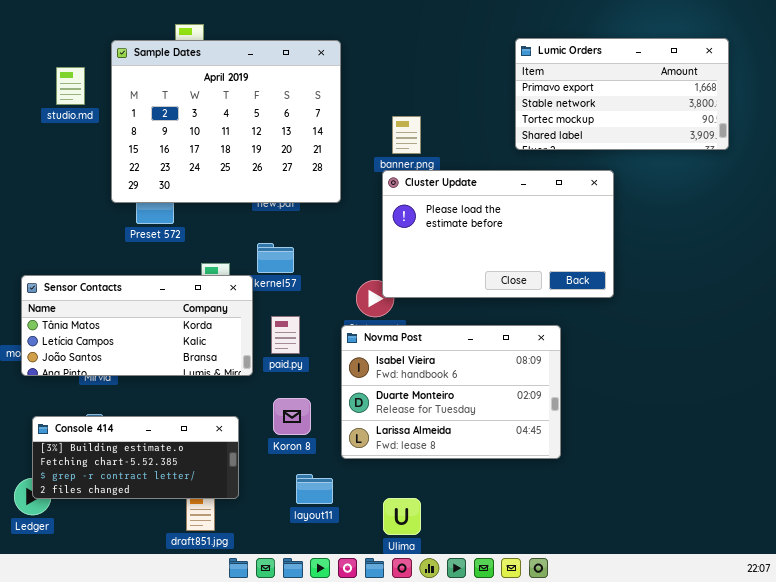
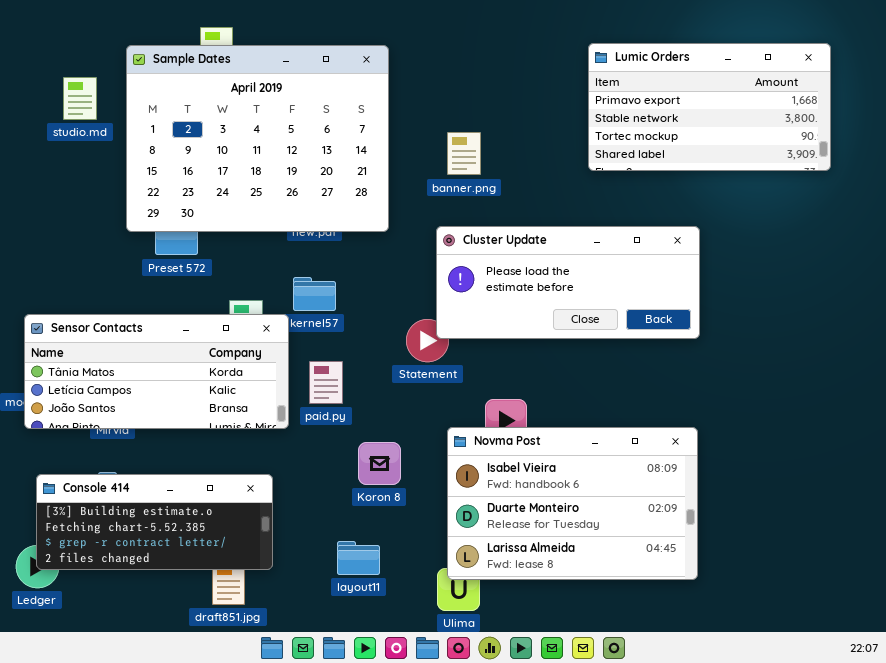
Cluster Update: [382,170,614,298] -> [436,226,700,339], resized
Novma Post: [341,325,561,459] -> [447,427,698,580], moved
Koron 8: [273,398,311,435] -> [358,442,401,485], moved

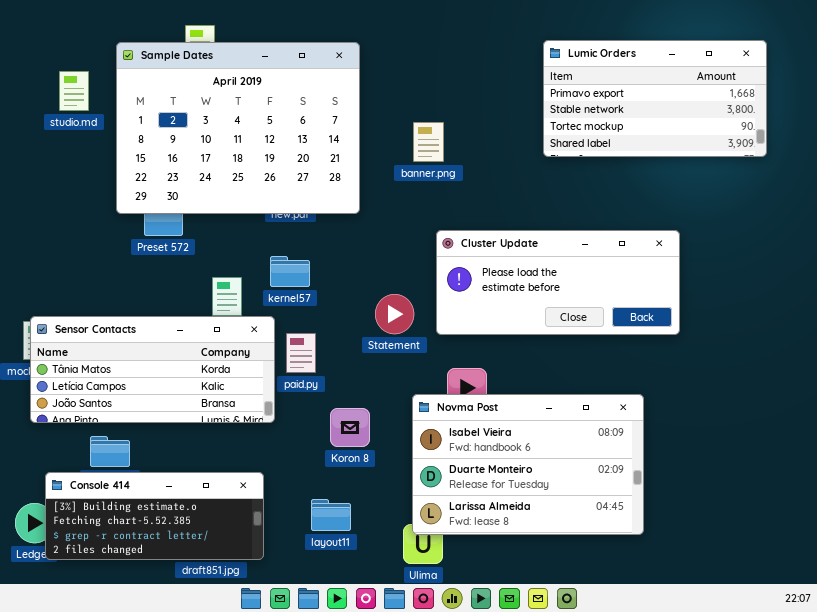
Cluster Update: [436,226,700,339] -> [436,230,680,335], moved
Sensor Contacts: [24,314,289,429] -> [30,316,275,423], moved
Console 414: [36,474,273,570] -> [45,472,264,560], moved

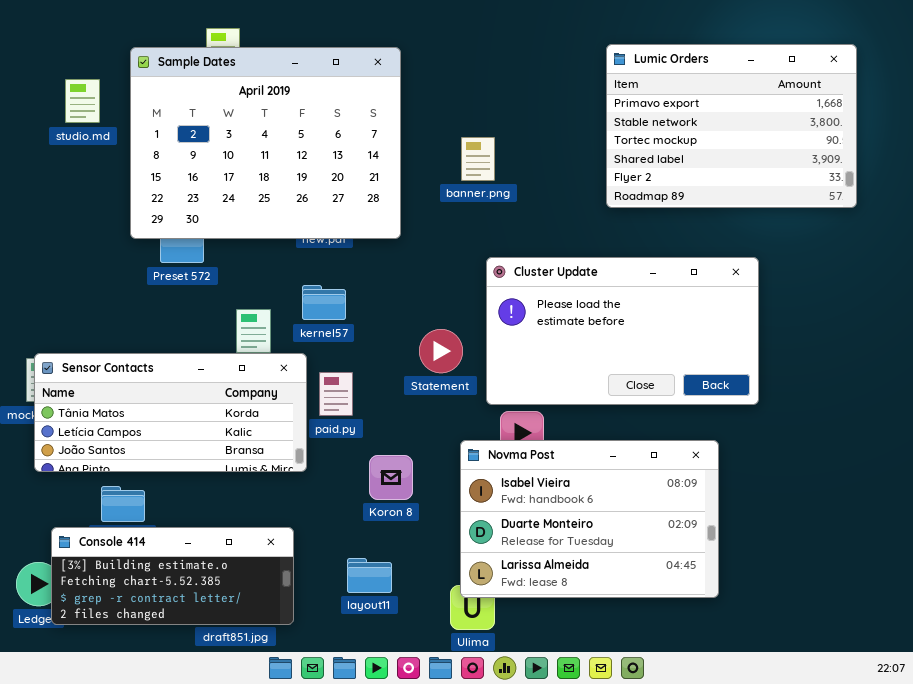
Lumic Orders: [543,40,767,157] -> [606,44,857,208], resized
Cluster Update: [436,230,680,335] -> [486,257,759,405], resized

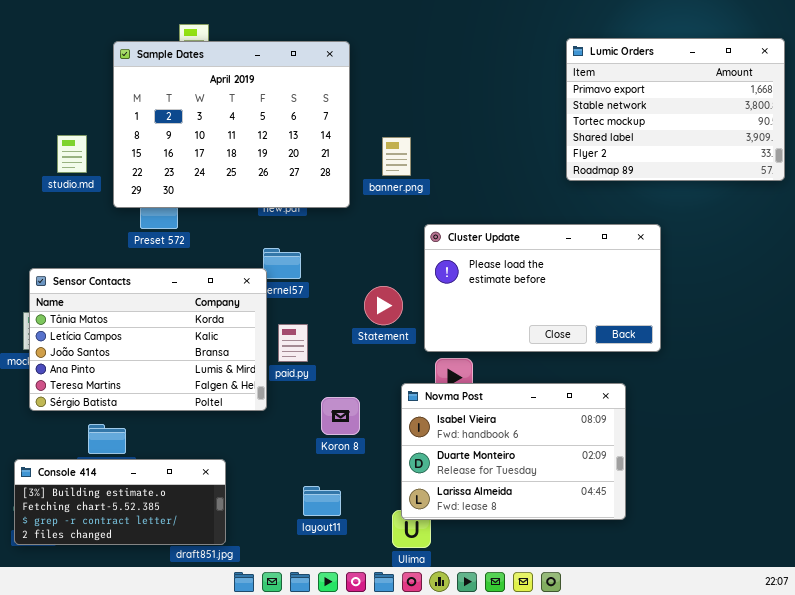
Lumic Orders: [606,44,857,208] -> [566,38,785,181], moved
studio.md: [65,79,100,123] -> [57,135,87,173], moved
banner.png: [461,137,495,181] -> [382,137,411,176], moved
Sensor Contacts: [34,353,307,472] -> [29,268,267,411], resized
Console 414: [51,527,294,625] -> [14,459,226,545], moved

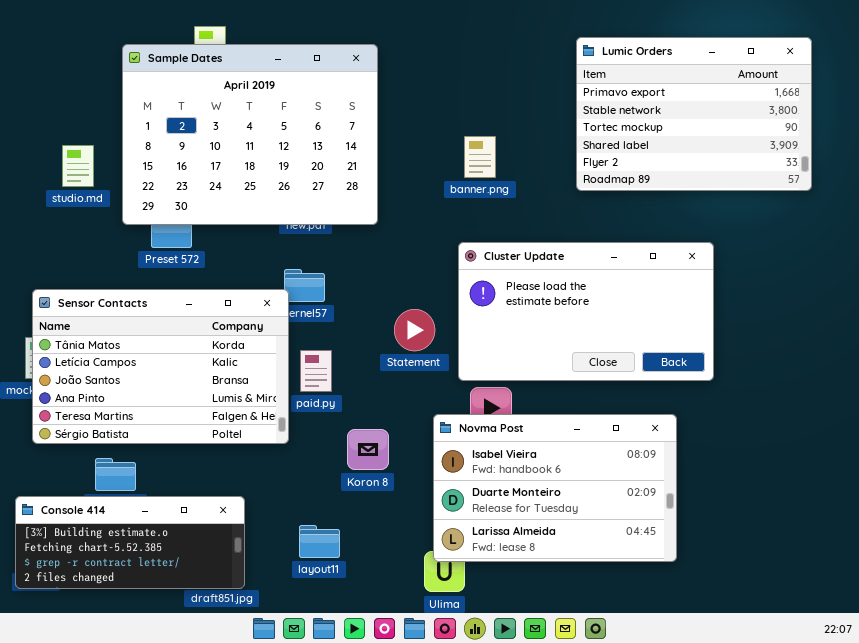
Lumic Orders: [566,38,785,181] -> [576,37,812,191], moved
banner.png: [382,137,411,176] -> [464,136,496,178], moved
layout11: [303,486,341,516] -> [299,525,340,558], moved

